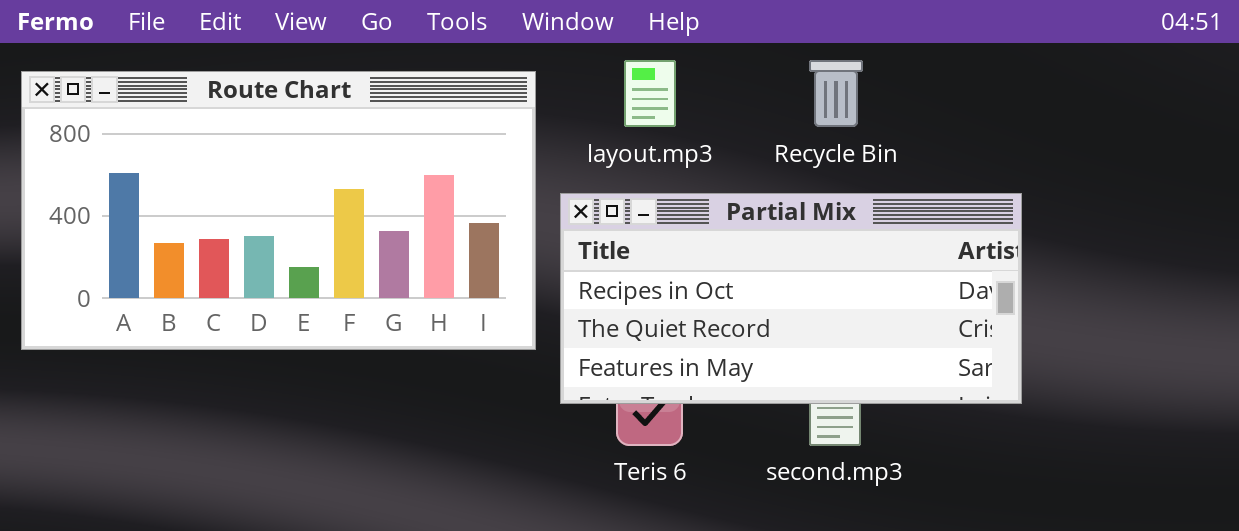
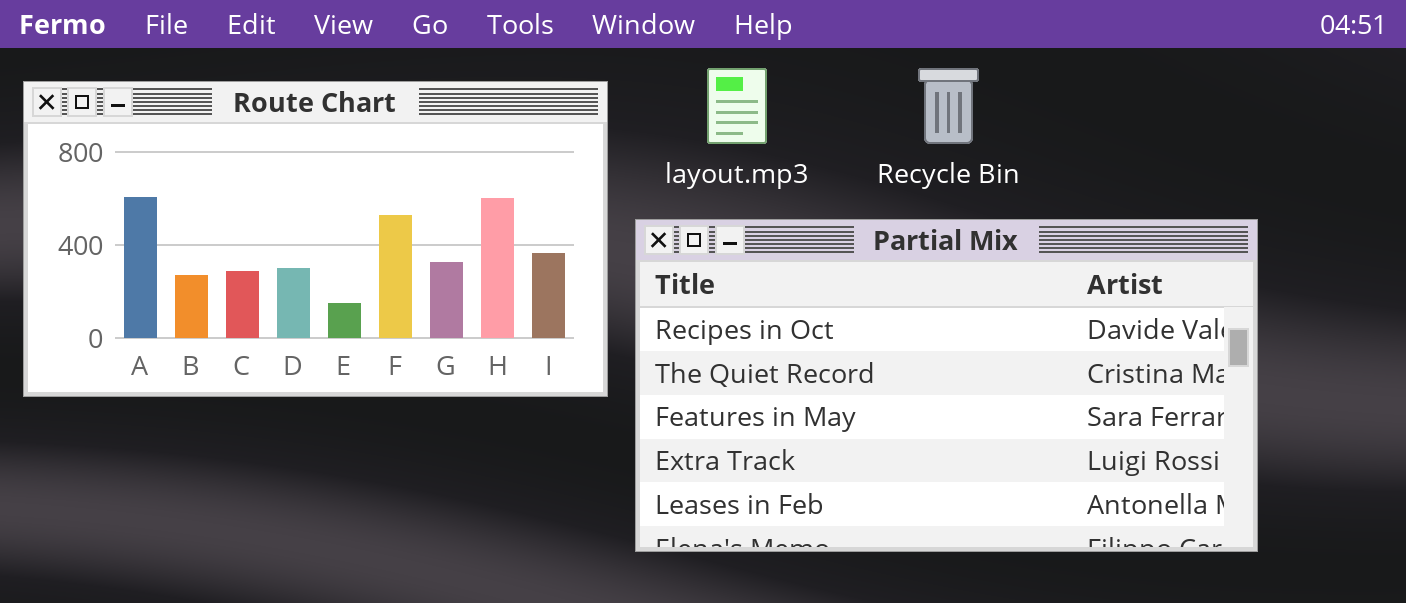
Partial Mix: [560,193,1022,404] -> [635,219,1258,552], resized

